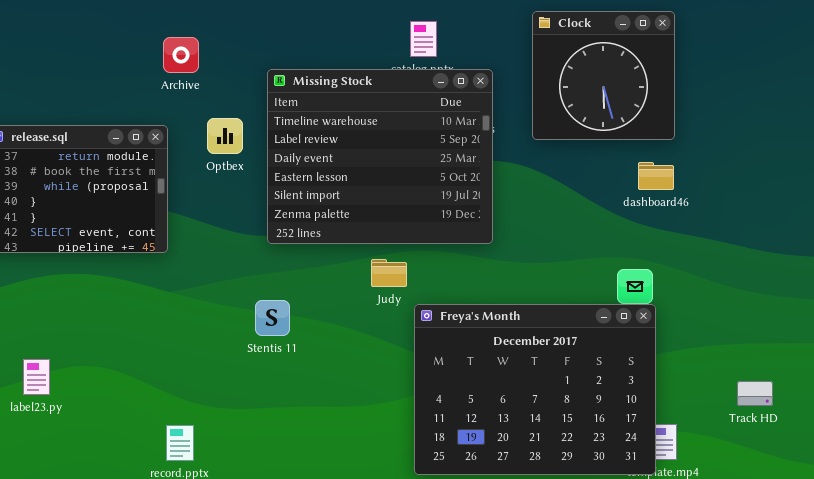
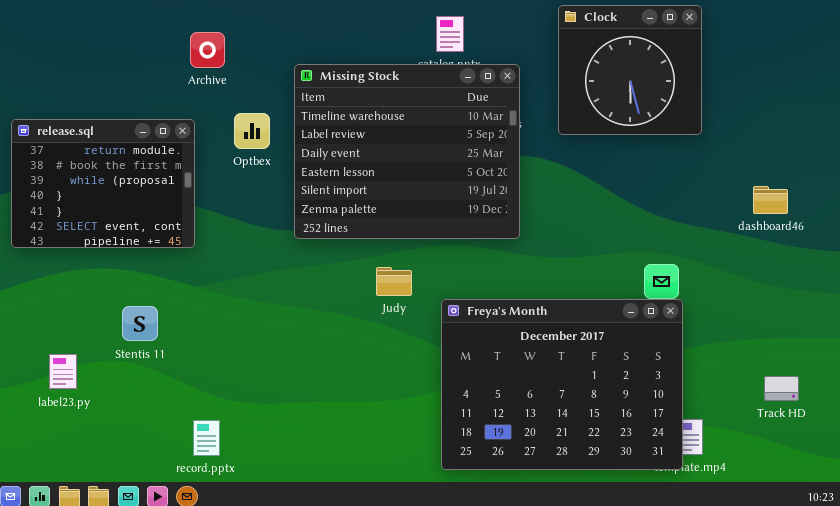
dashboard46: [638,162,674,190] -> [753,186,788,214], moved
Judy: [371,259,407,287] -> [376,267,412,296], moved
Stentis 11: [255,300,290,336] -> [122,306,158,341], moved

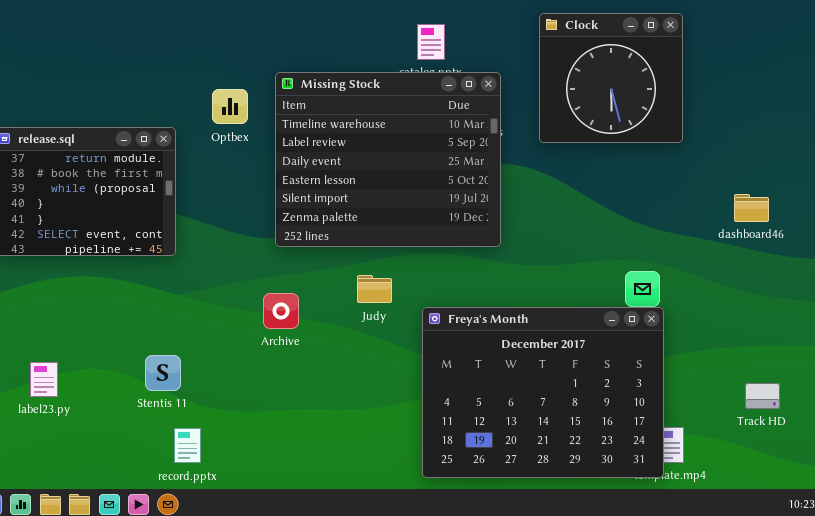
Archive: [190,32,225,68] -> [263,293,299,329], moved
Optbex: [234,113,270,149] -> [212,89,248,124], moved
Stentis 11: [122,306,158,341] -> [145,355,181,391], moved

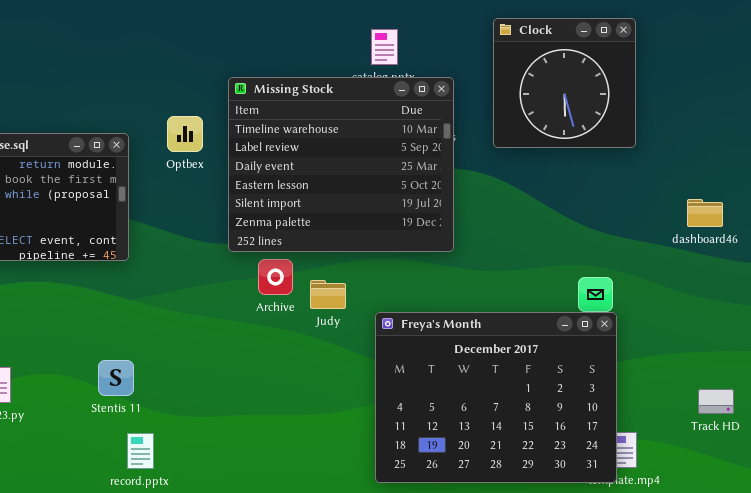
Optbex: [212,89,248,124] -> [167,116,203,152], moved
Archive: [263,293,299,329] -> [258,259,293,295], moved

